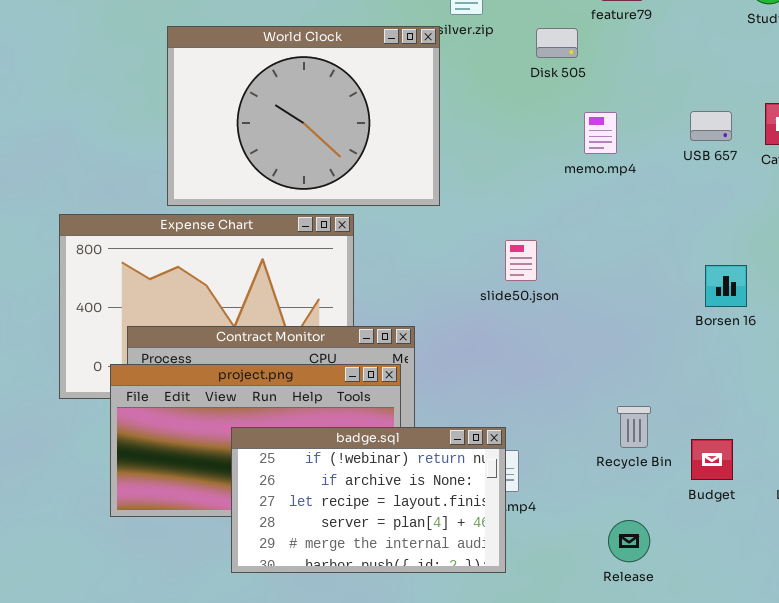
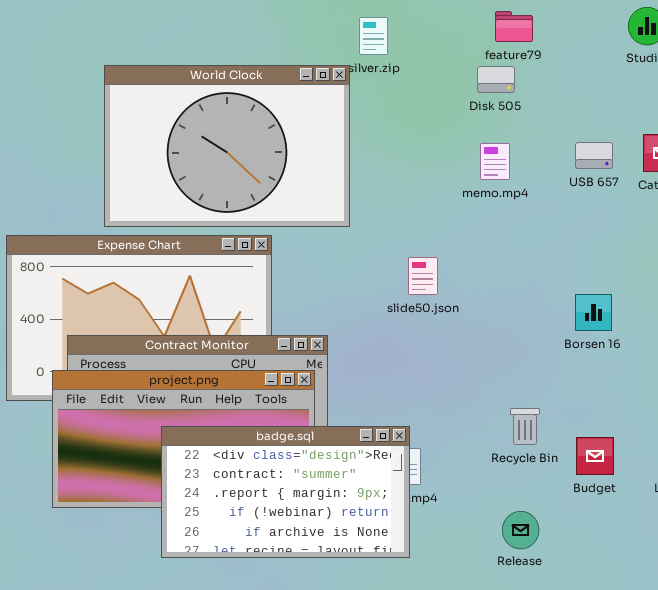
Disk 505: [536,28,578,58] -> [477,66,515,93], moved
Borsen 16: [705,265,747,307] -> [575,294,612,331], moved
badge.sql: [231,427,506,573] -> [161,426,410,558], scrolled up 3 rows

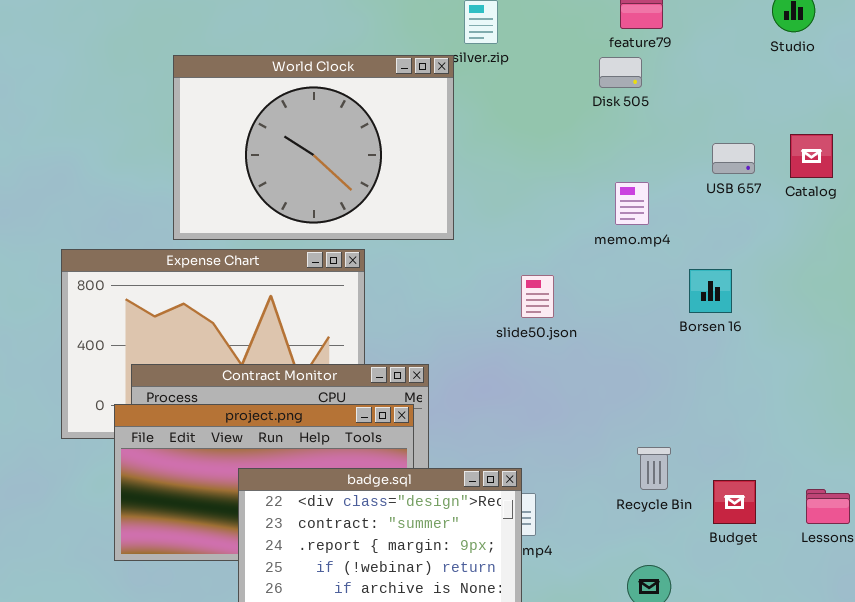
memo.mp4: [480,143,510,180] -> [615,182,649,225], moved
Borsen 16: [575,294,612,331] -> [689,269,732,313], moved

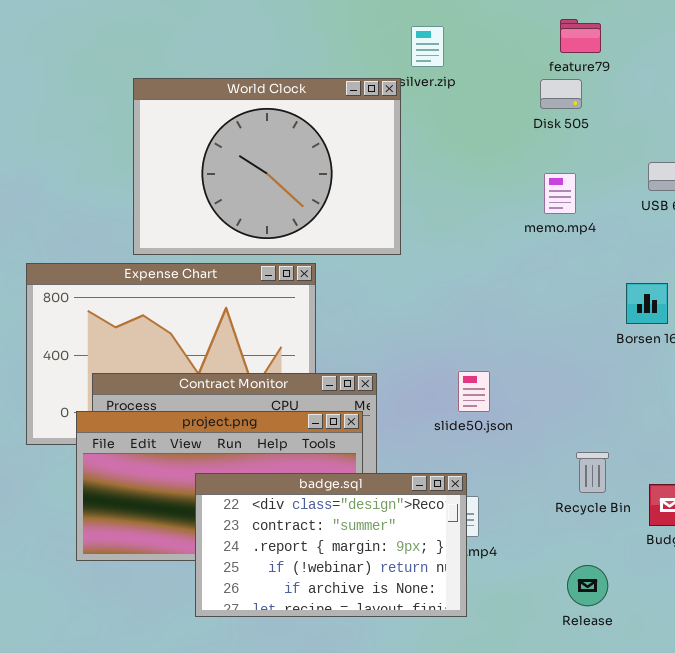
memo.mp4: [615,182,649,225] -> [544,173,576,214], moved
slide50.json: [521,275,554,318] -> [458,371,490,412], moved

